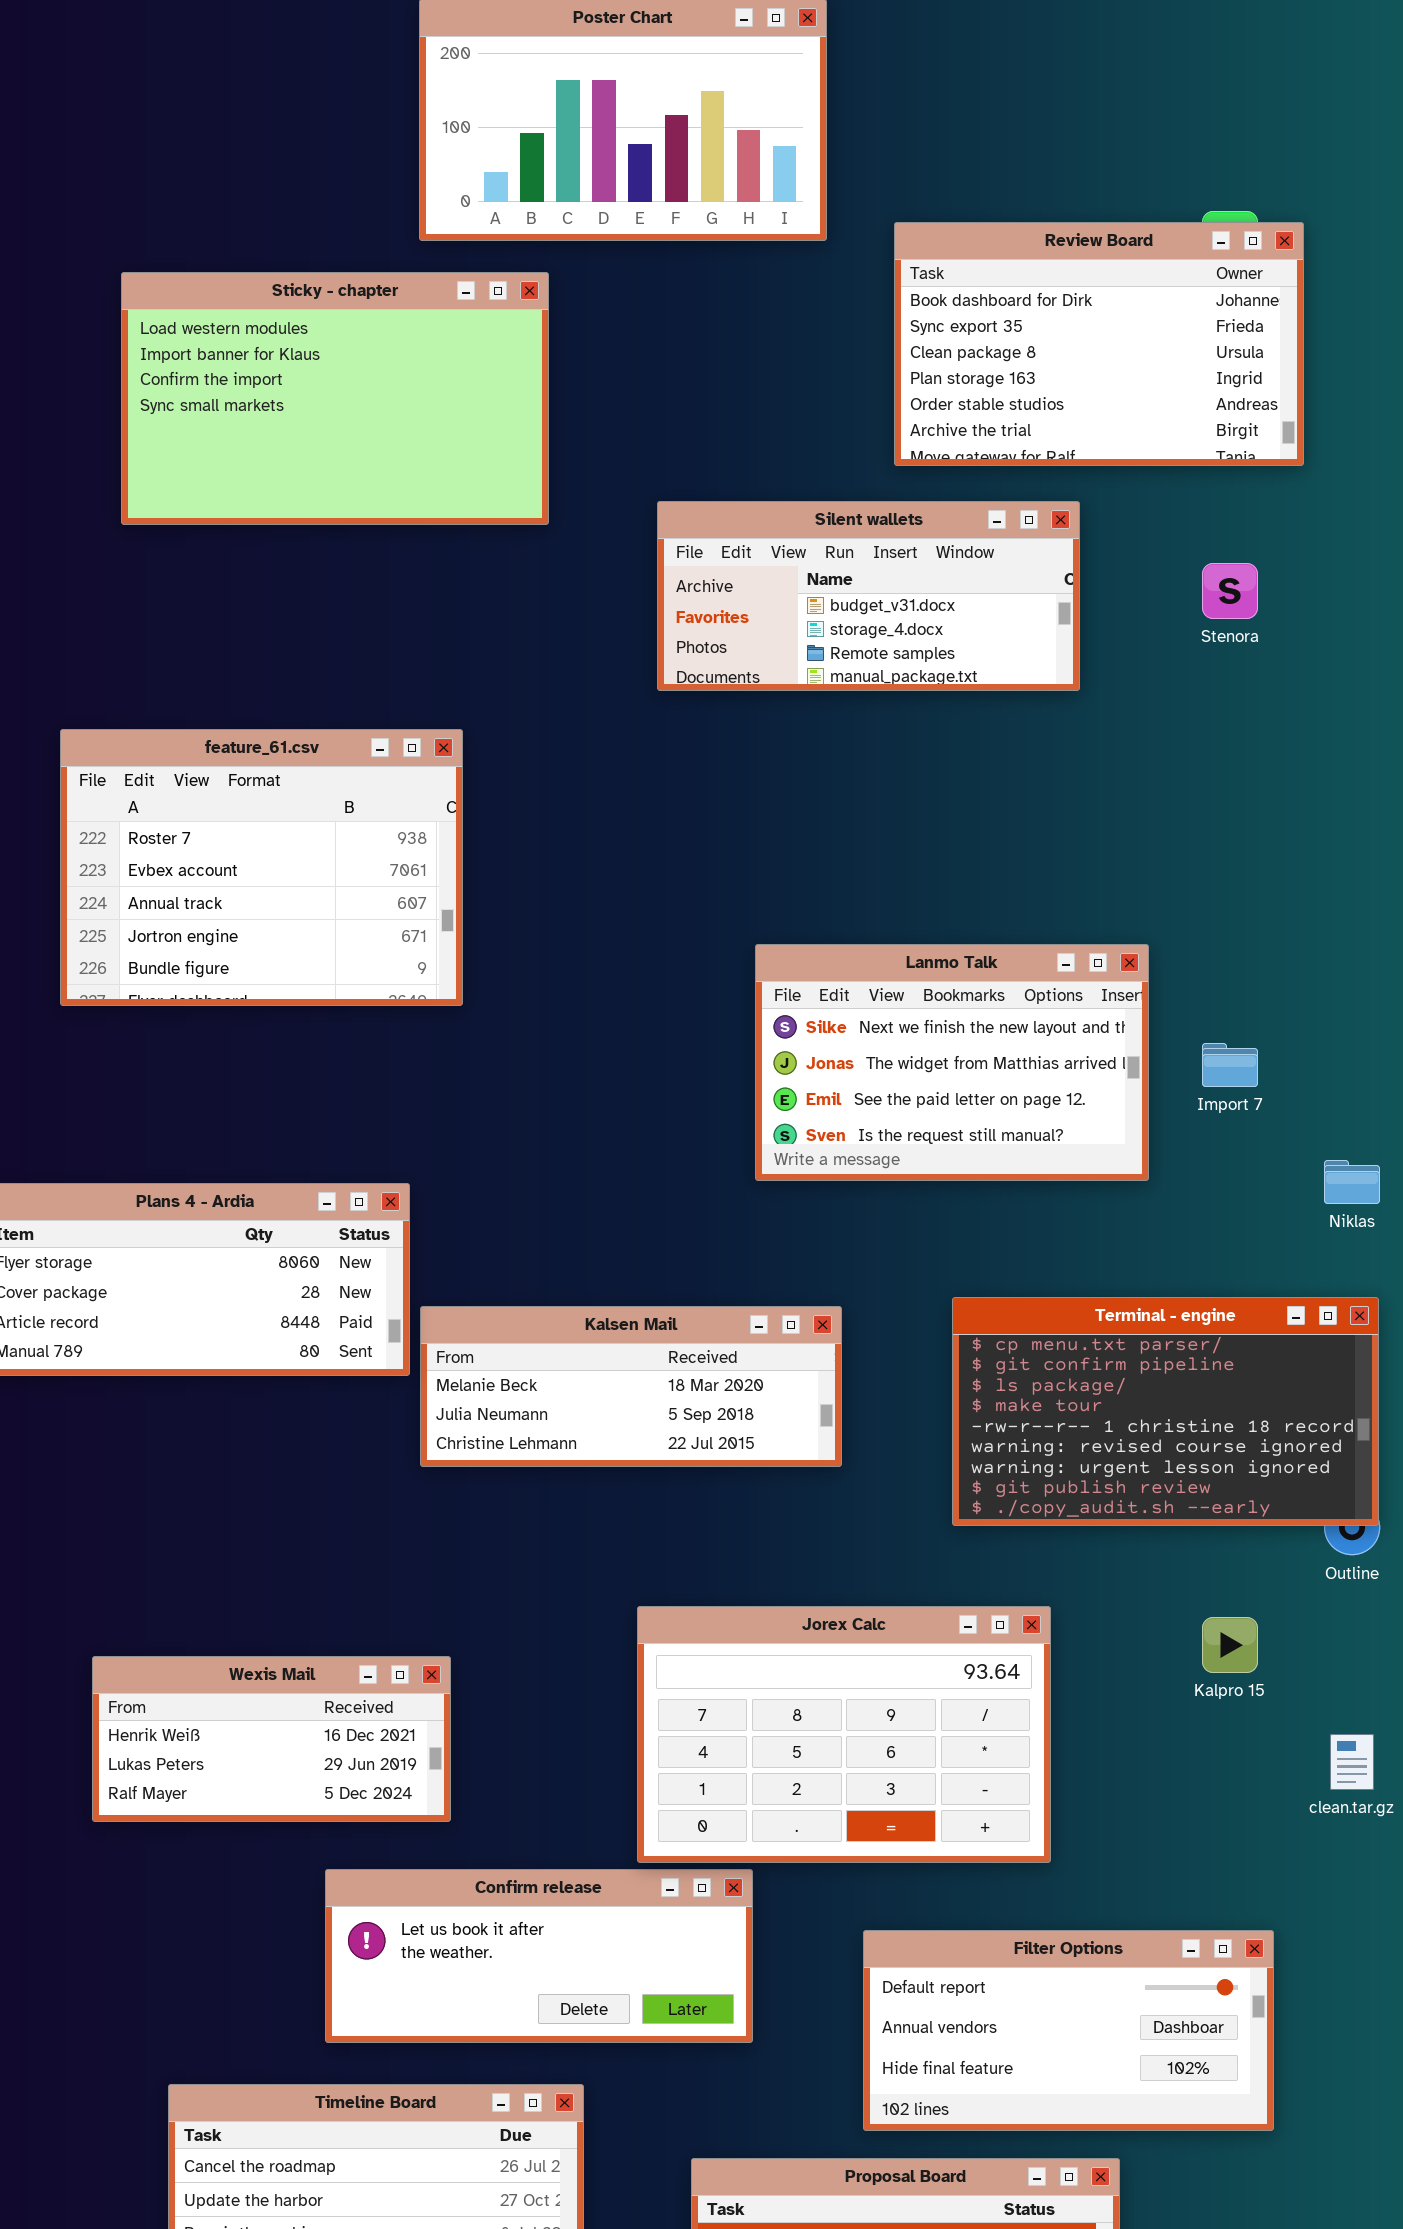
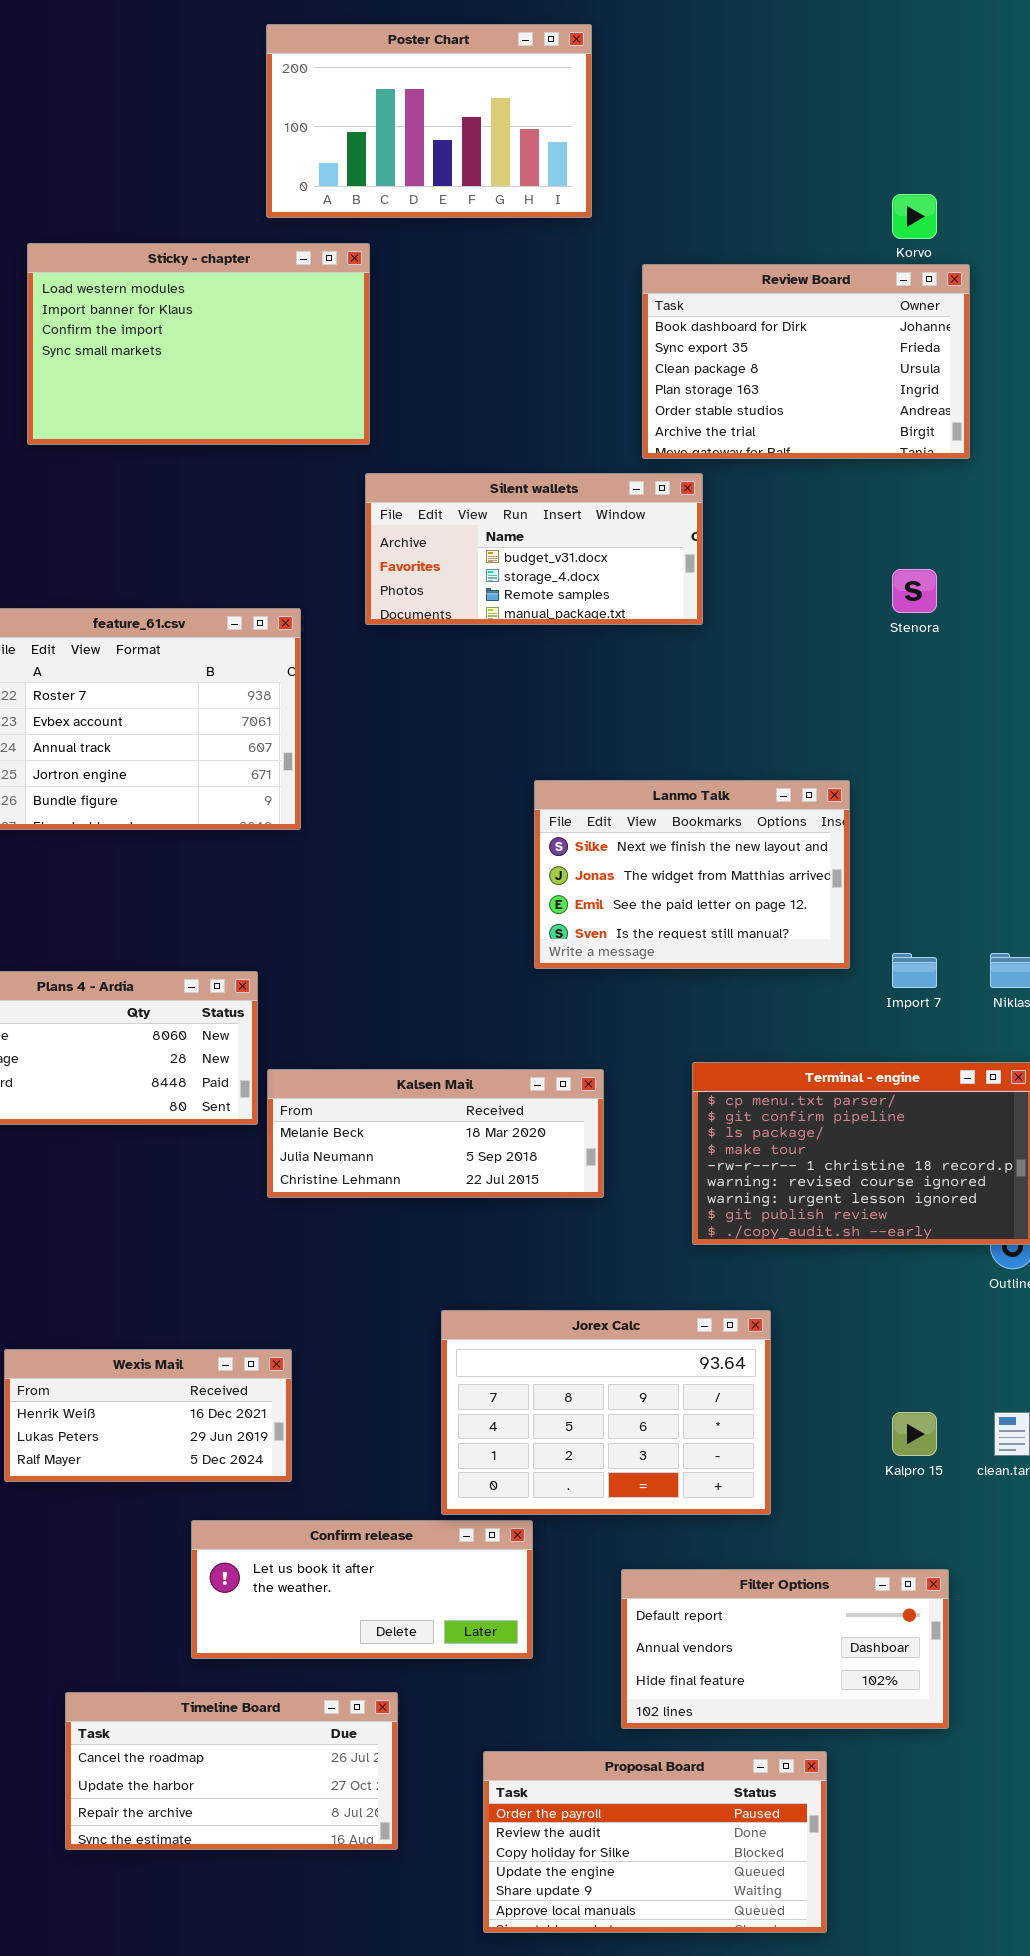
Review Board: [894,222,1304,466] -> [642,264,970,459], moved
Silent wallets: [657,501,1080,691] -> [365,473,703,625], moved
Stenora: [1202,563,1258,619] -> [892,569,937,613], moved
Import 7: [1202,1043,1258,1087] -> [892,953,937,988], moved
Kalpro 15: [1202,1617,1258,1673] -> [892,1412,937,1456], moved

